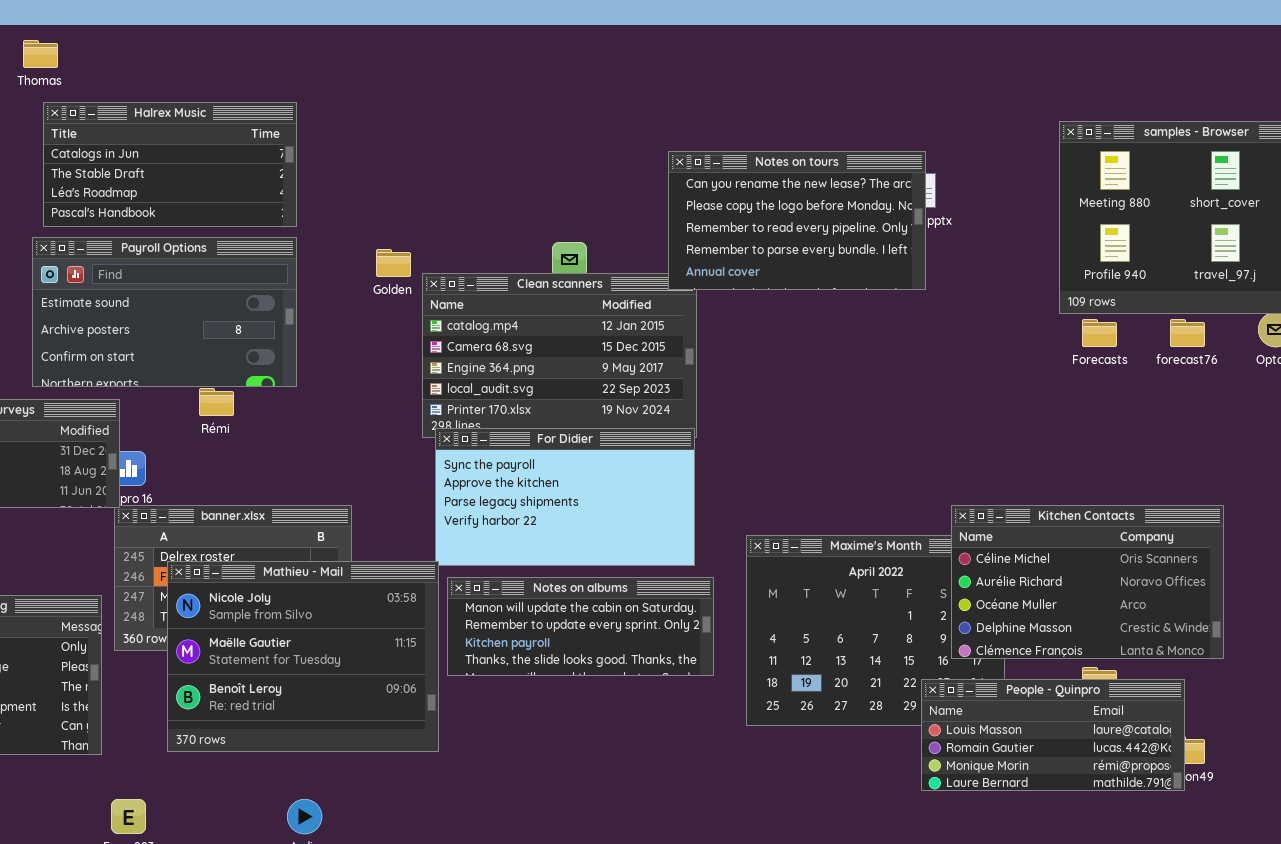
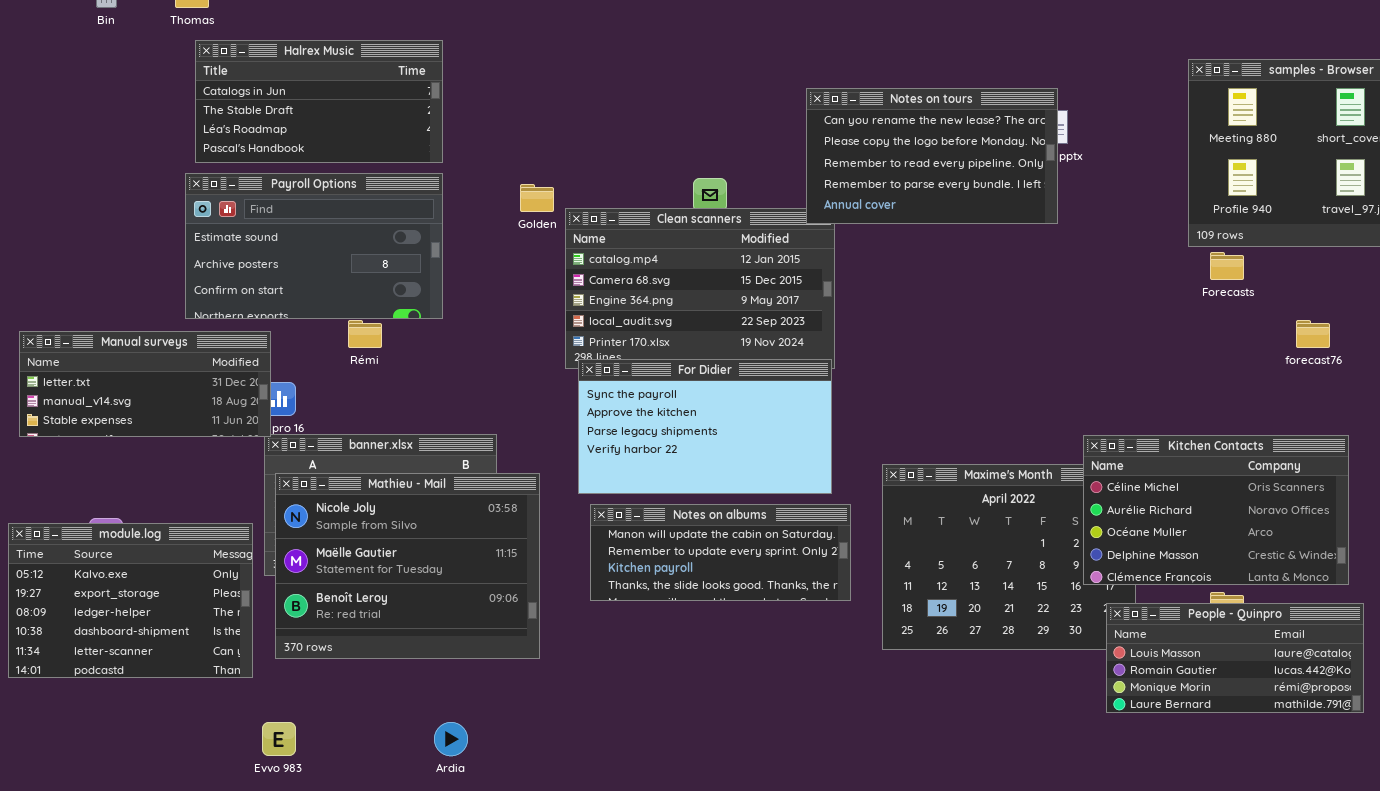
forecast76: [1170,319,1205,347] -> [1296,320,1330,348], moved
Mathieu - Mail: [167,561,439,752] -> [275,473,540,659], moved
People - Quinpro: [921,679,1185,791] -> [1106,603,1364,713], moved

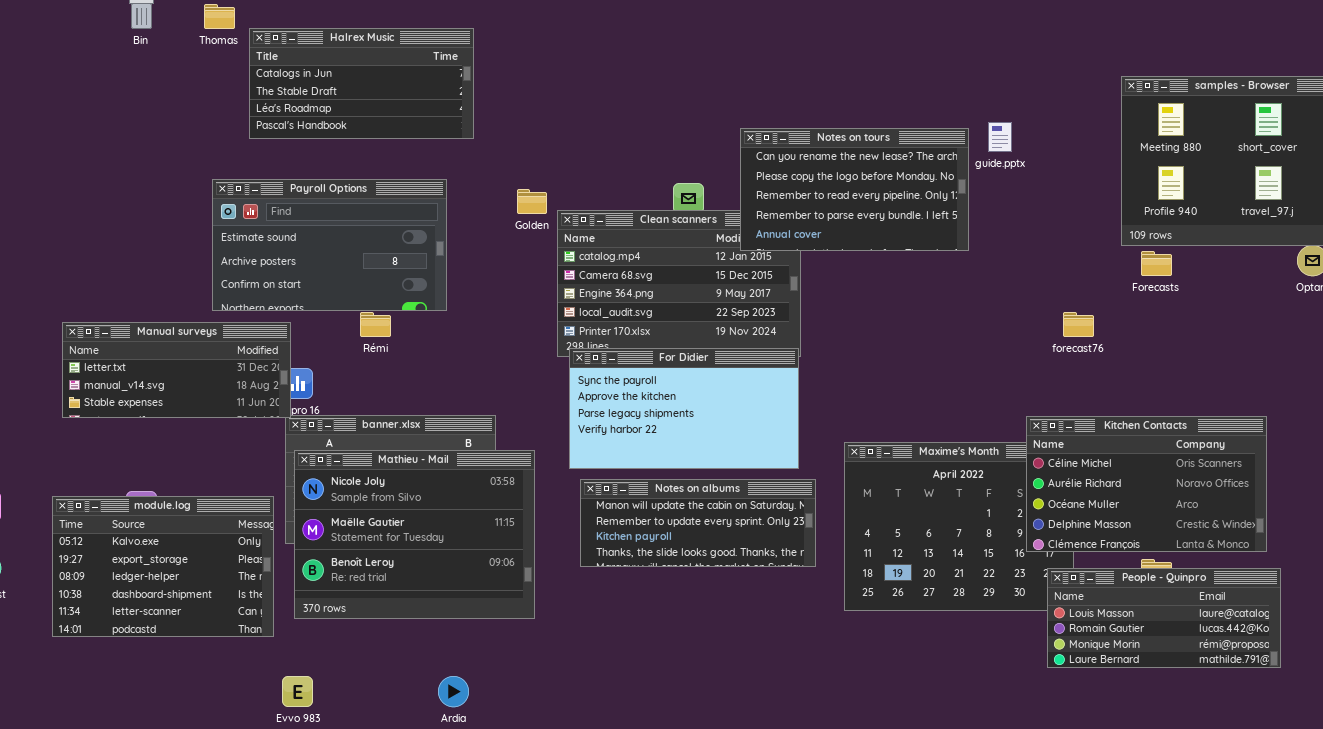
Halrex Music: [195,40,443,163] -> [249,28,474,139], moved
Notes on tours: [806,88,1058,224] -> [740,128,969,251], moved
forecast76: [1296,320,1330,348] -> [1063,312,1094,337], moved

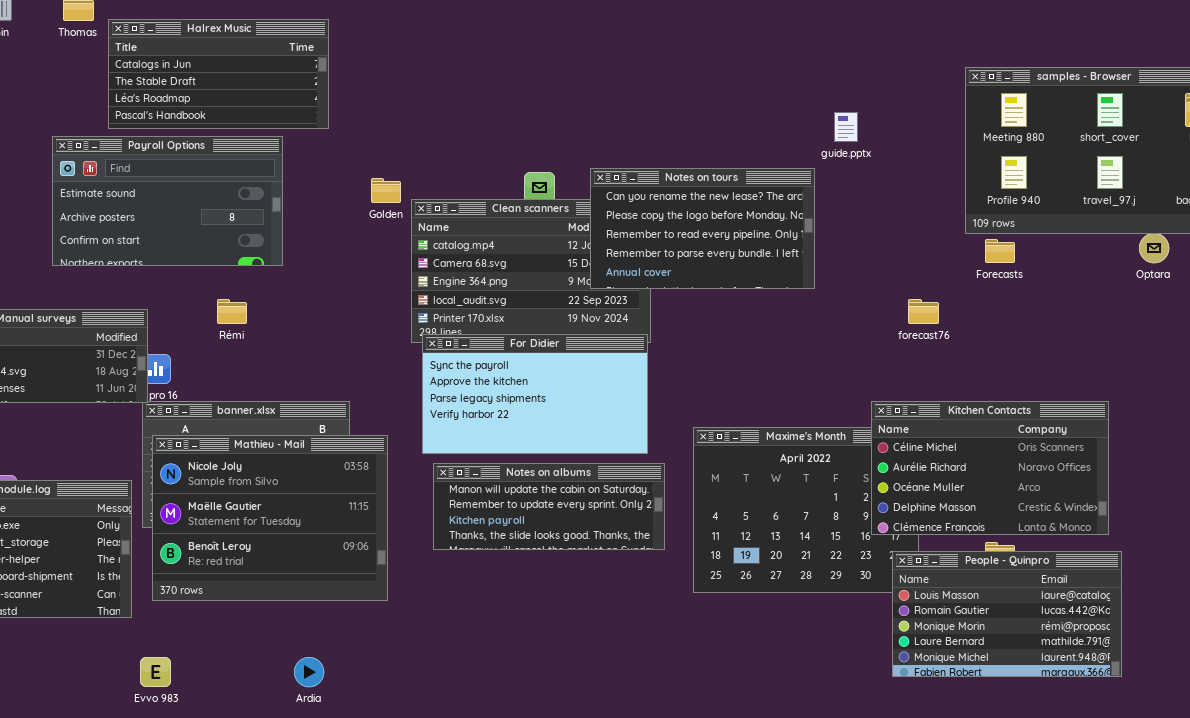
Notes on tours: [740,128,969,251] -> [590,168,815,289], moved
Payroll Options: [212,179,447,311] -> [52,136,283,266], moved
People - Quinpro: [1047,568,1281,668] -> [892,551,1122,677], resized

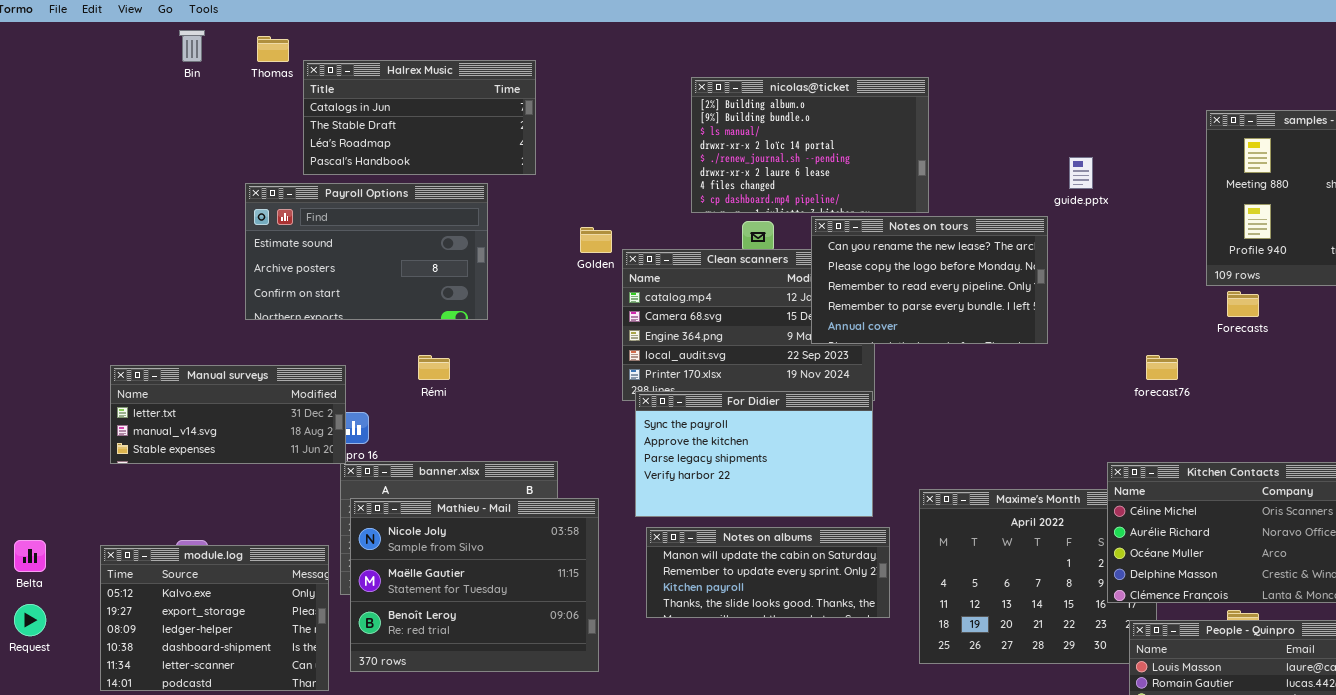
nicolas@ticket: none -> [691,77,929,213], opened

